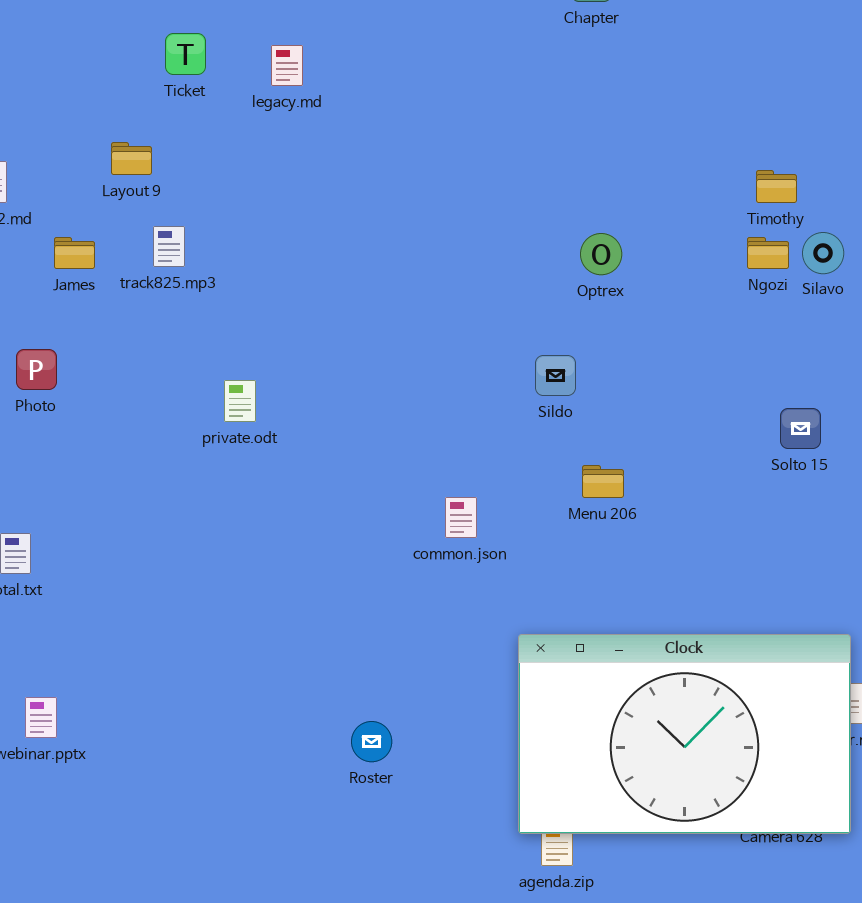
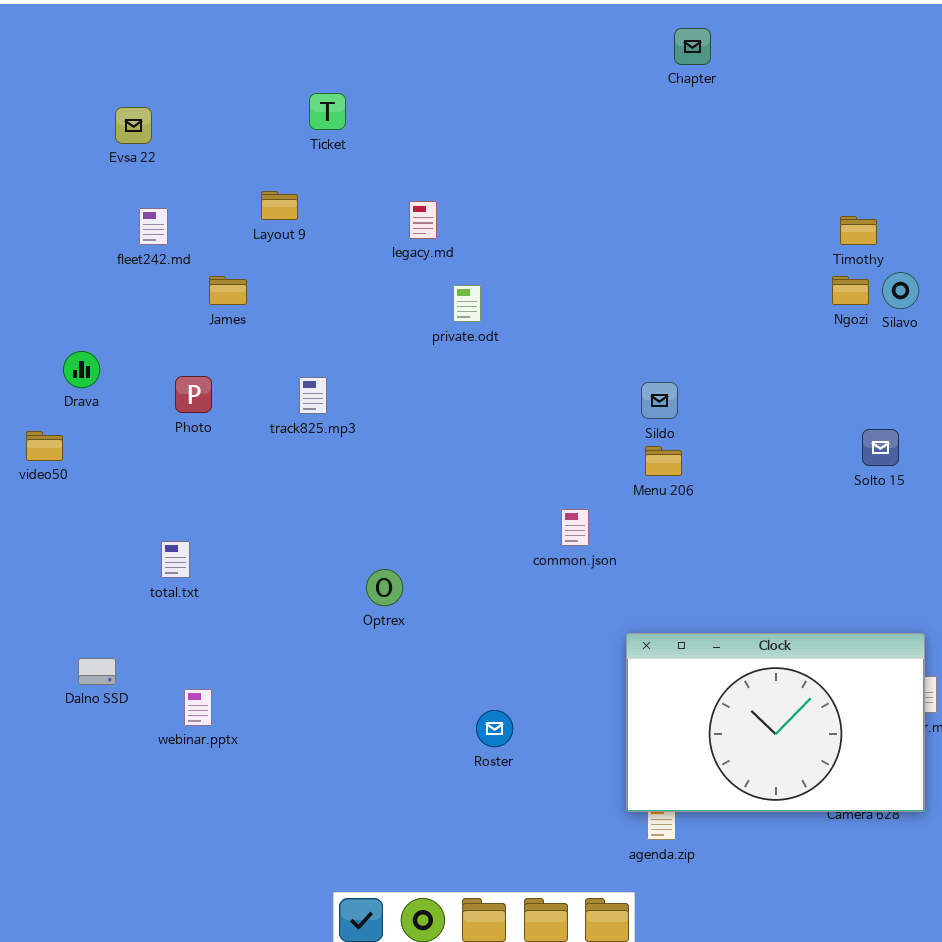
legacy.md: [271,45,303,86] -> [409,201,437,239], moved
track825.mp3: [153,226,185,267] -> [299,377,327,414], moved
Optrex: [580,233,622,275] -> [366,569,403,606], moved
private.odt: [224,380,256,422] -> [453,285,481,322], moved
Menu 206: [582,465,624,498] -> [645,446,682,476], moved

